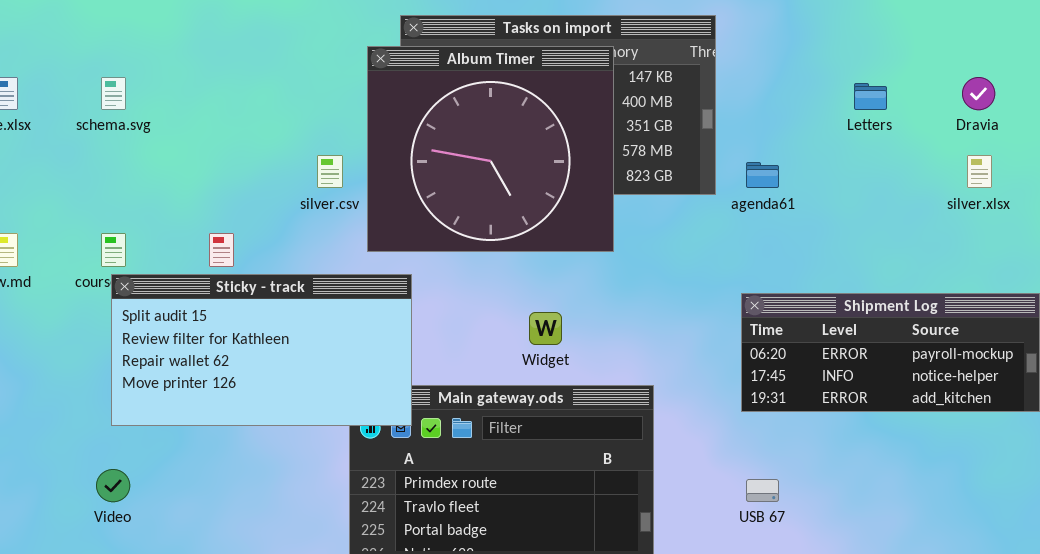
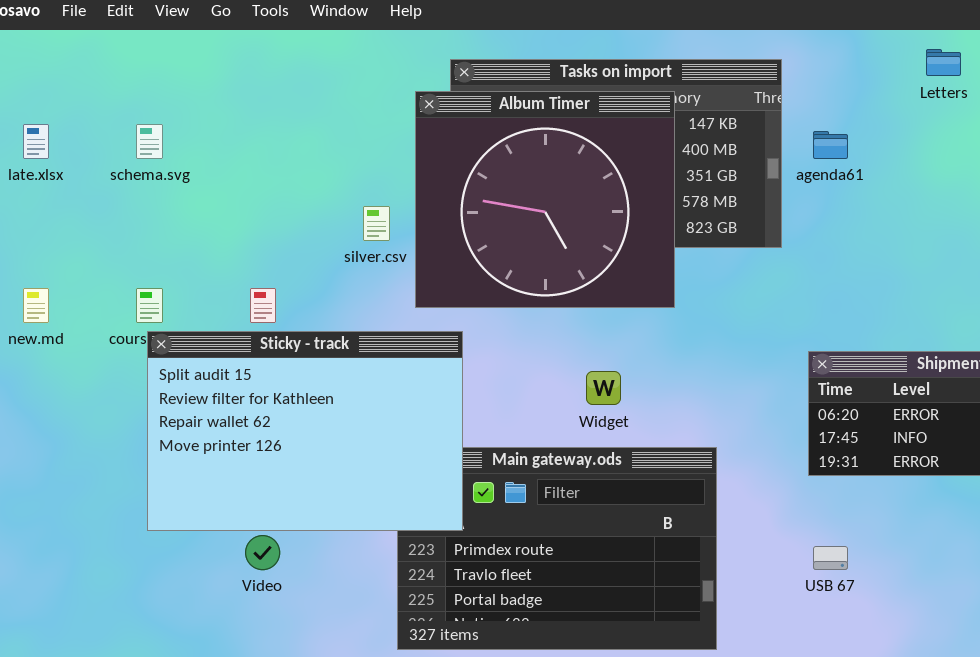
Letters: [854,83,887,110] -> [926,49,961,76], moved
agenda61: [746,162,779,188] -> [813,131,848,159], moved
Sticky - track: [111,274,412,426] -> [147,331,463,531], resized
Video: [96,469,130,502] -> [245,535,280,570], moved

